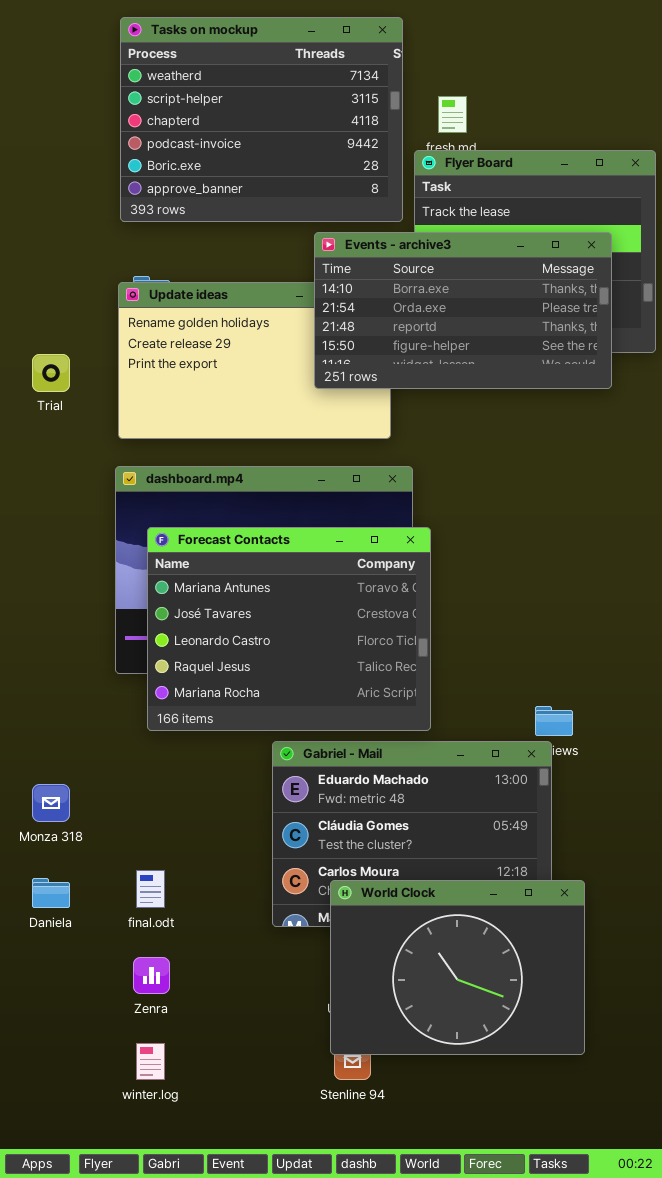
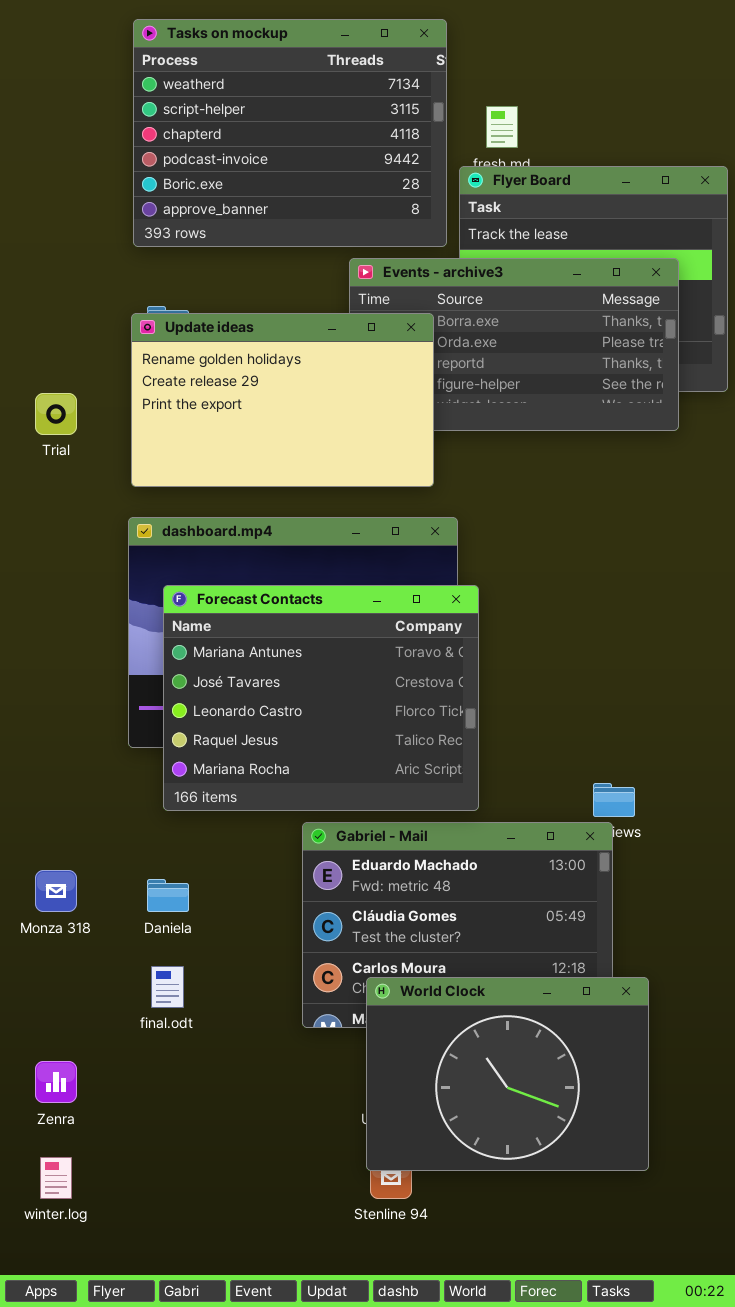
Update ideas: [118,282,391,439] -> [131,313,434,487], raised
Daniela: [32,878,70,908] -> [147,879,189,912], moved
Zenra: [133,957,170,994] -> [35,1061,77,1103], moved
winter.log: [136,1043,165,1080] -> [40,1157,72,1199], moved

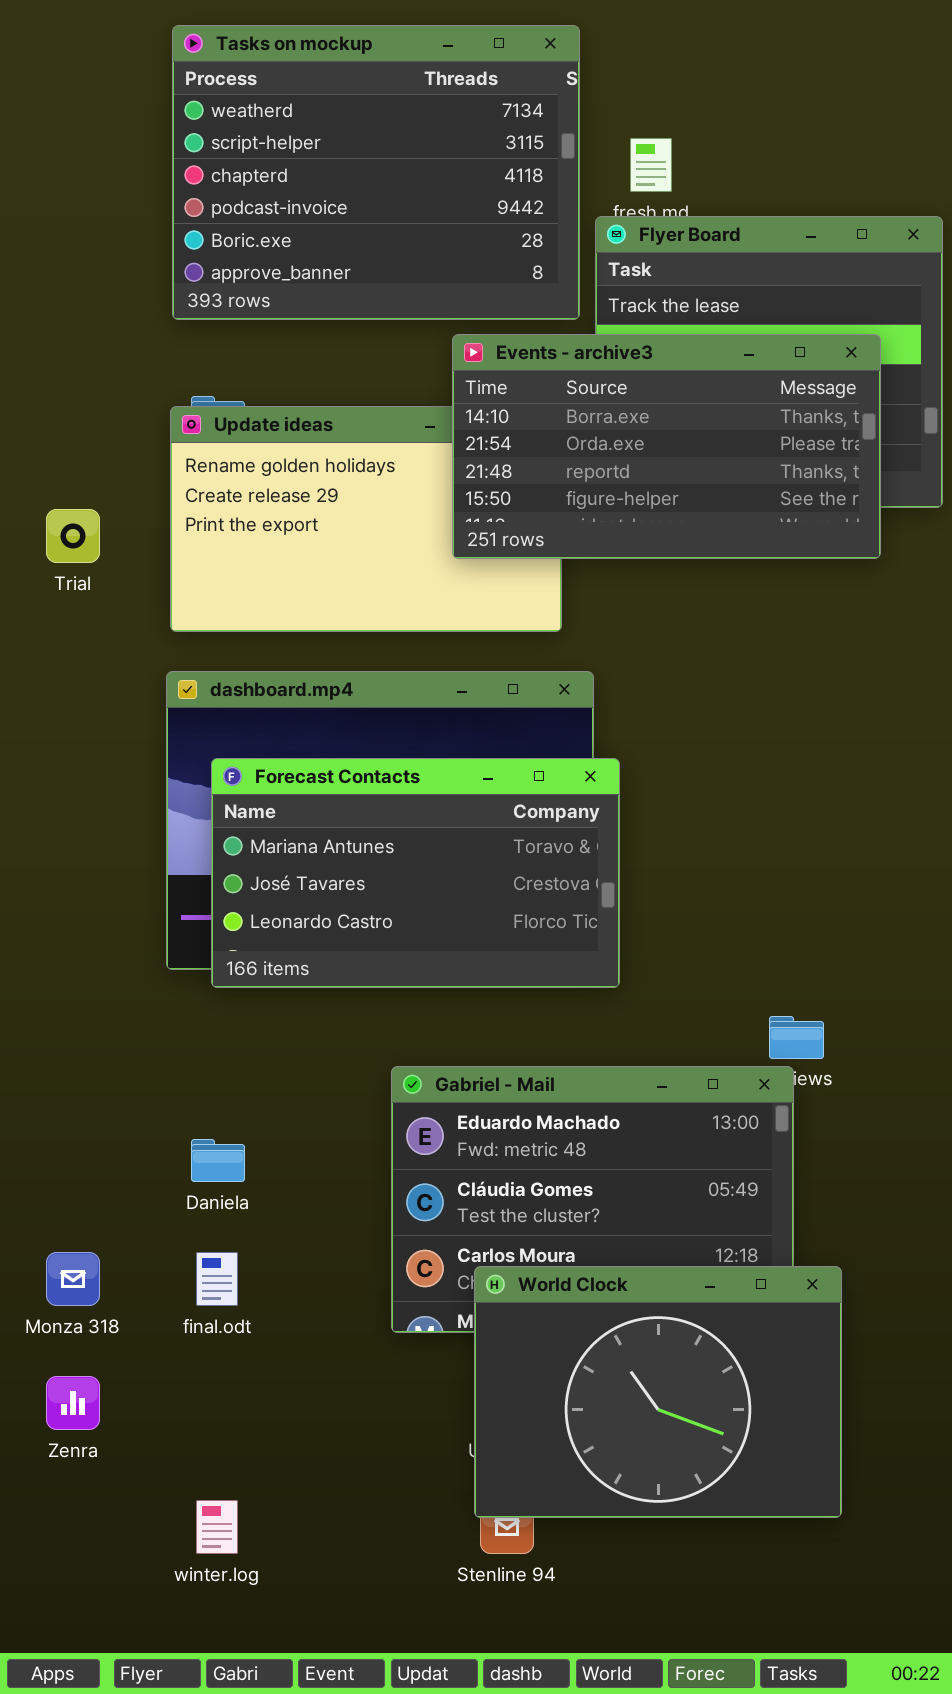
Events - archive3: [349,258,679,431] -> [452,334,881,559], raised
Forecast Contacts: [163,585,479,811] -> [211,758,620,988], resized
Monza 318: [35,870,77,912] -> [46,1252,100,1306], moved
winter.log: [40,1157,72,1199] -> [196,1500,238,1554], moved

